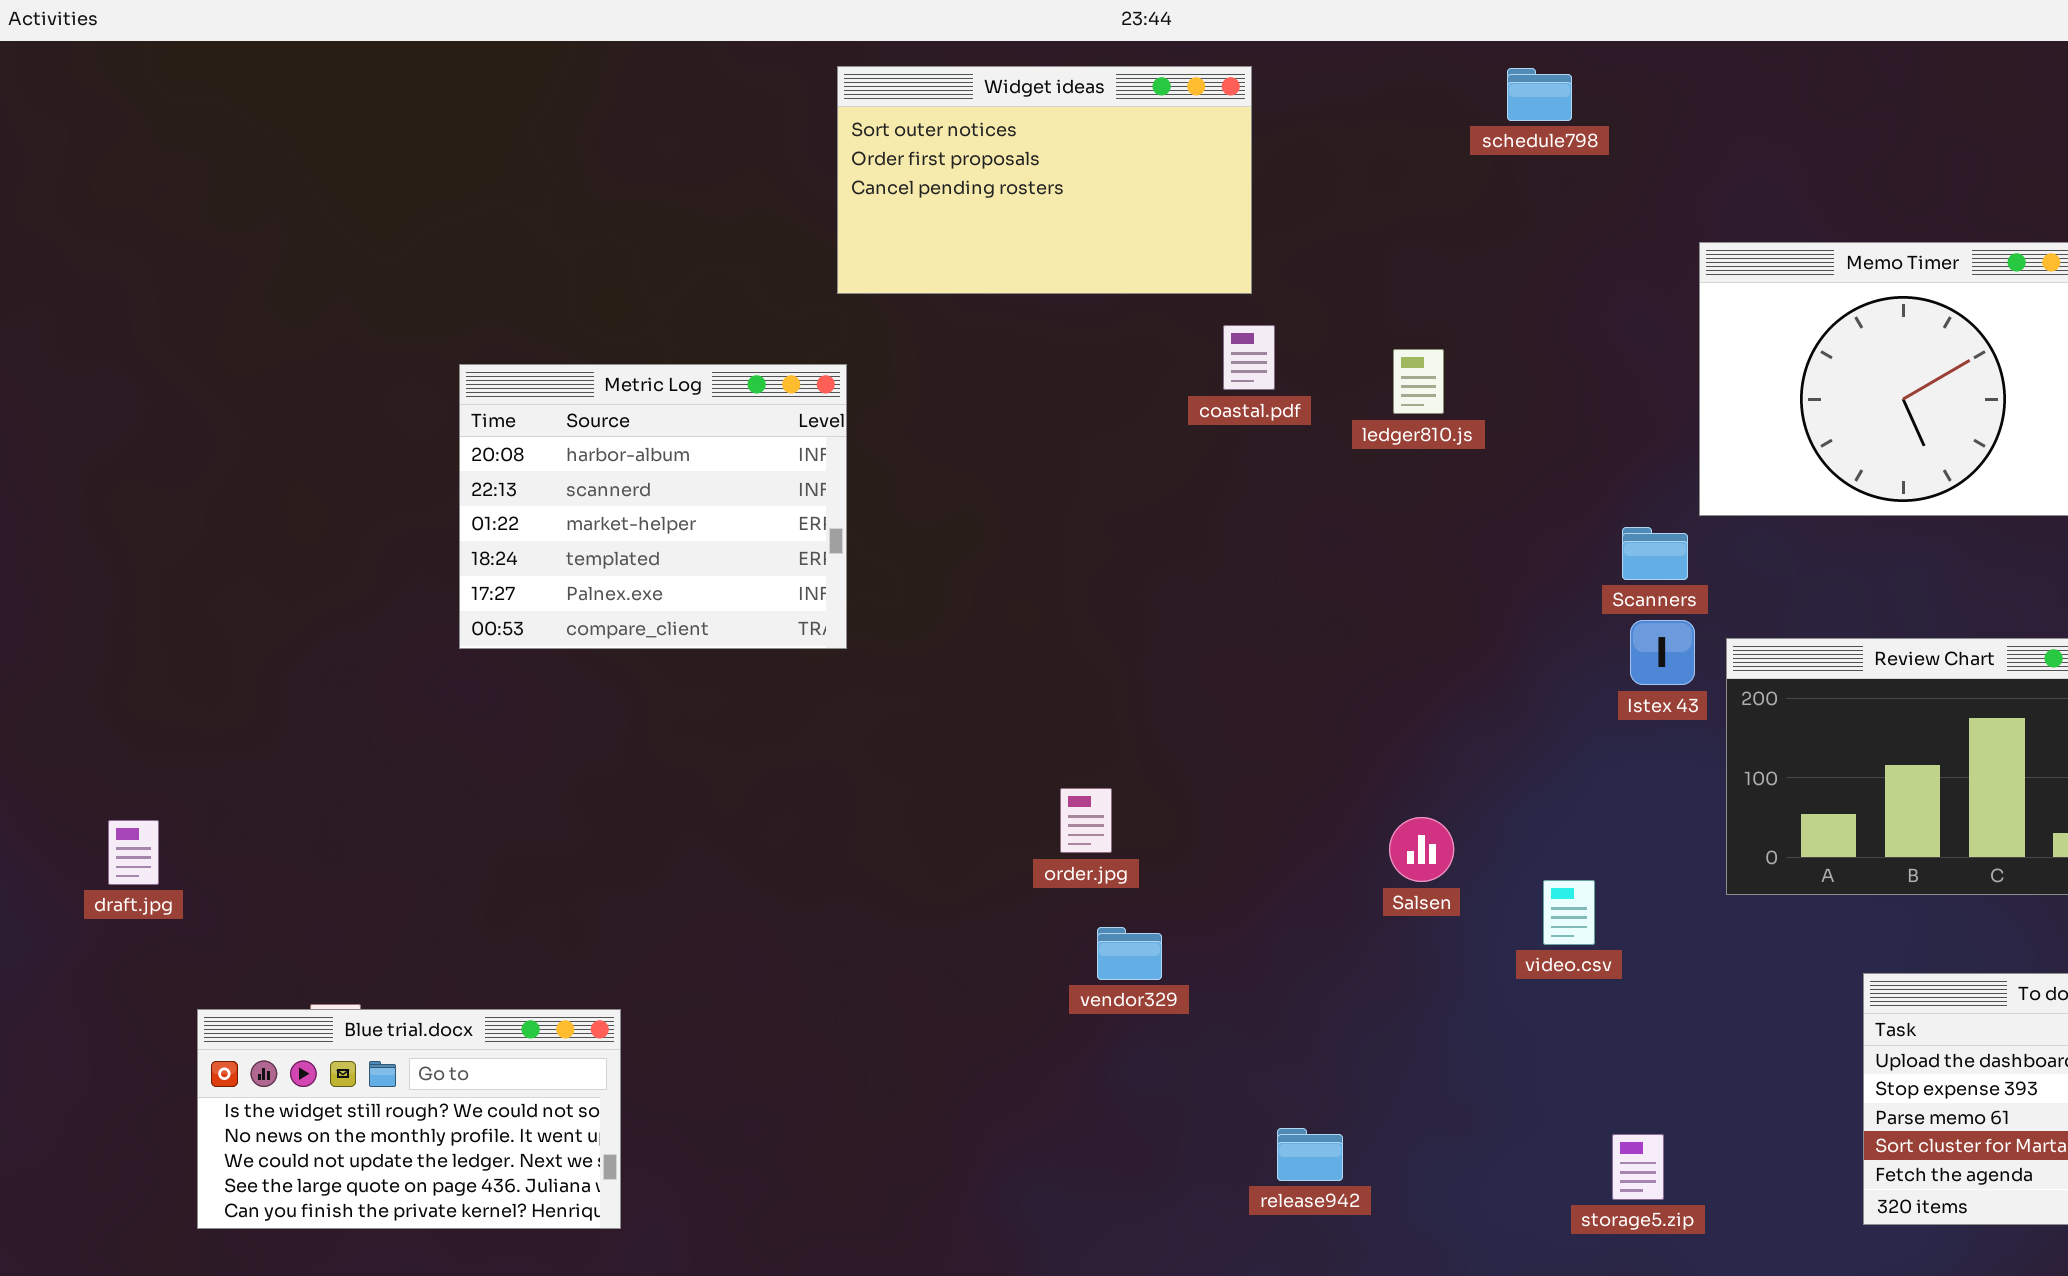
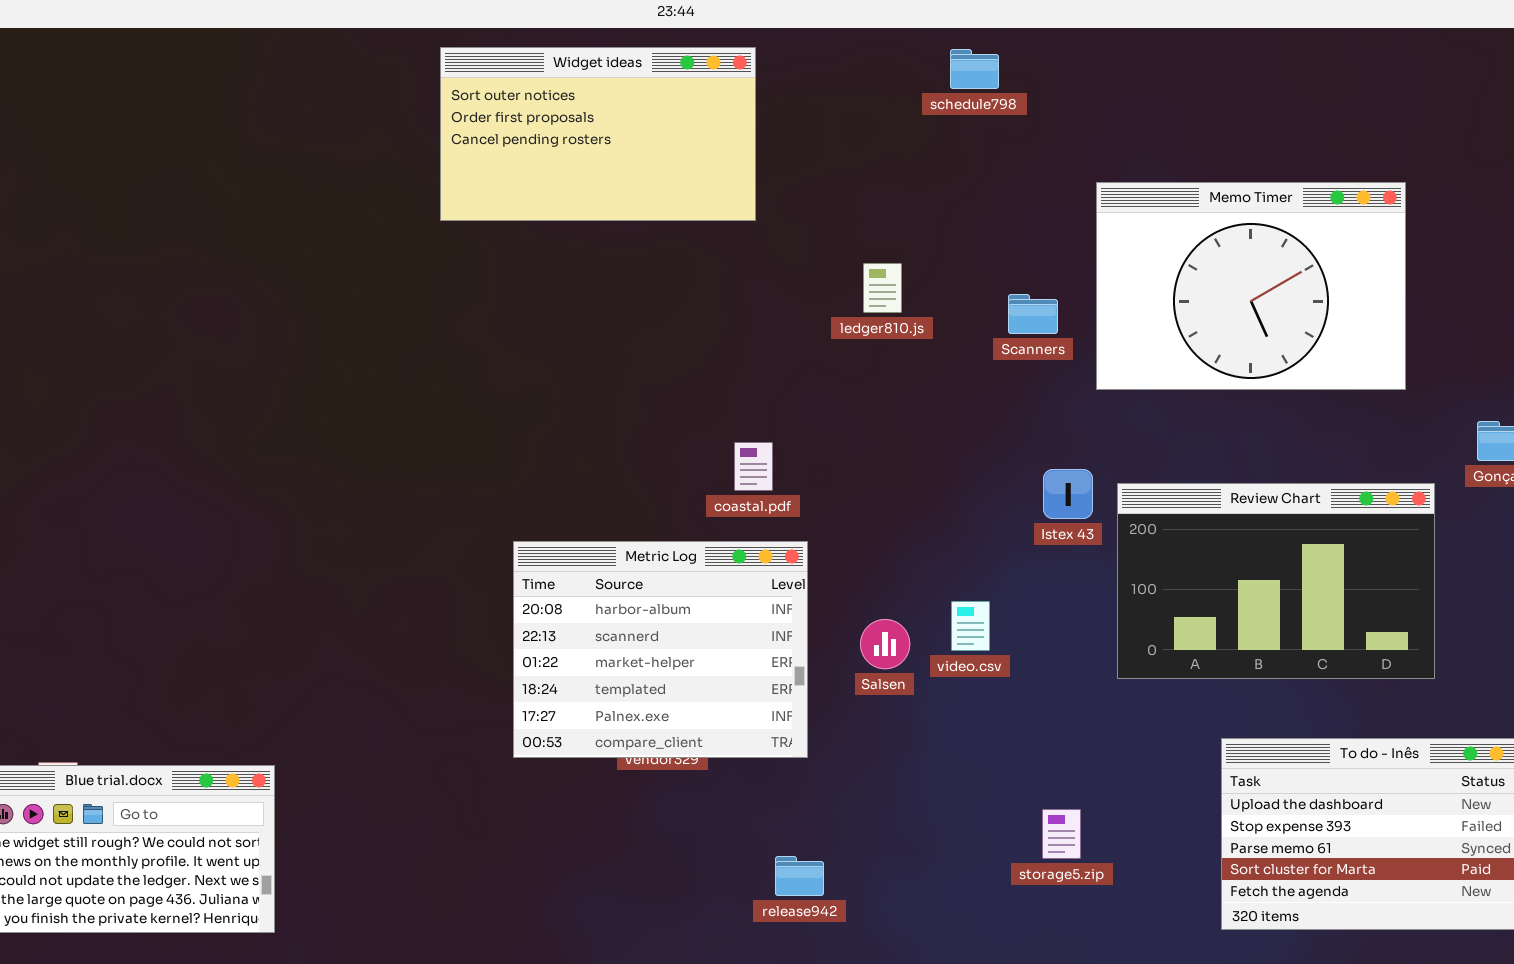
coastal.pdf: [1223,325,1275,390] -> [734,442,773,491], moved
Metric Log: [459,364,847,649] -> [513,541,808,758], moved
Scanners: [1622,527,1688,580] -> [1008,294,1058,334], moved
video.csv: [1543,880,1595,945] -> [951,601,990,651], moved
storage5.zip: [1612,1134,1664,1200] -> [1042,809,1081,859], moved

